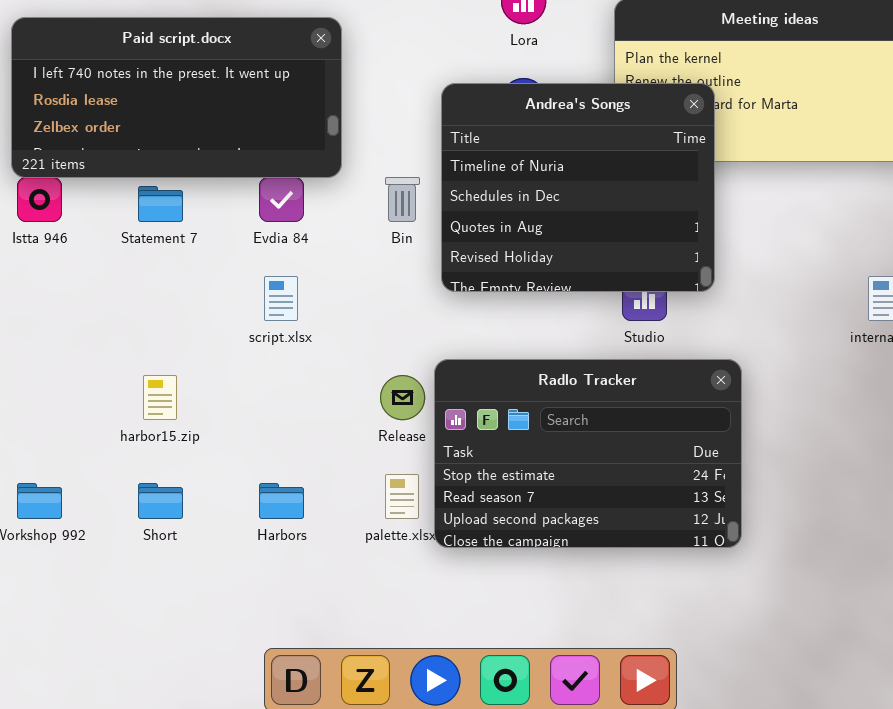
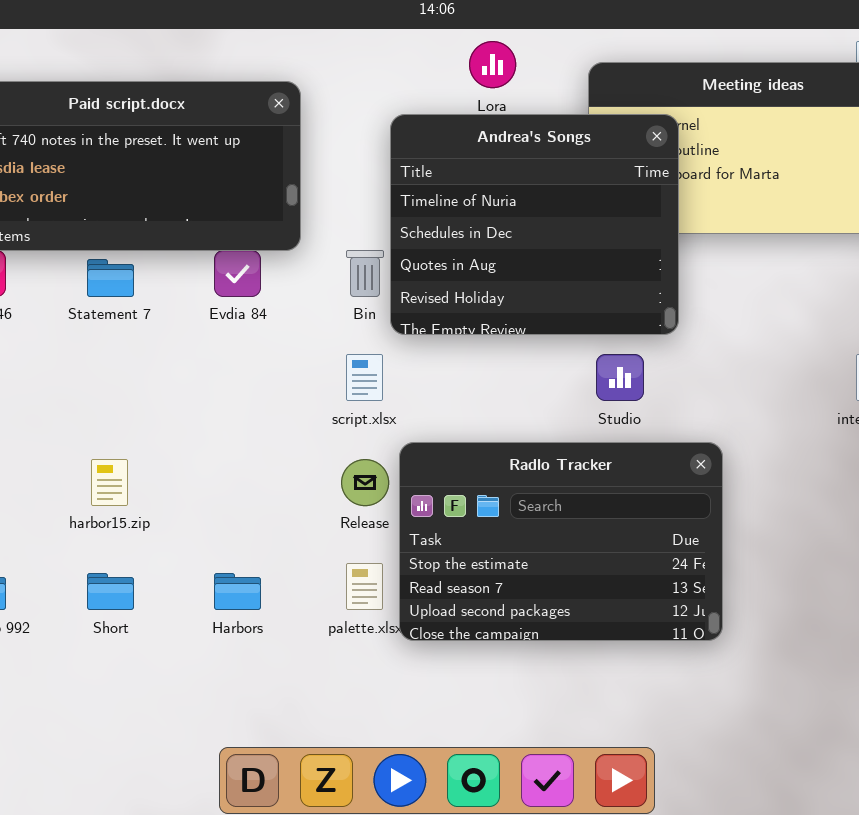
Andrea's Songs: [441,83,715,292] -> [390,114,679,335], moved
script.xlsx: [264,276,298,321] -> [346,354,383,401], moved

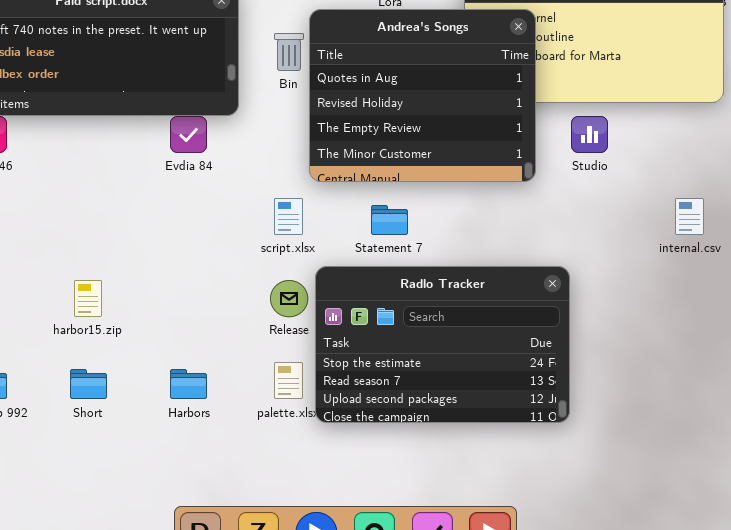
Andrea's Songs: [390,114,679,335] -> [309,9,536,182], scrolled down 2 rows
Bin: [346,250,384,297] -> [274,33,304,71], moved
Statement 7: [87,259,134,297] -> [371,205,408,235], moved
Studio: [596,354,644,401] -> [571,116,608,153], moved

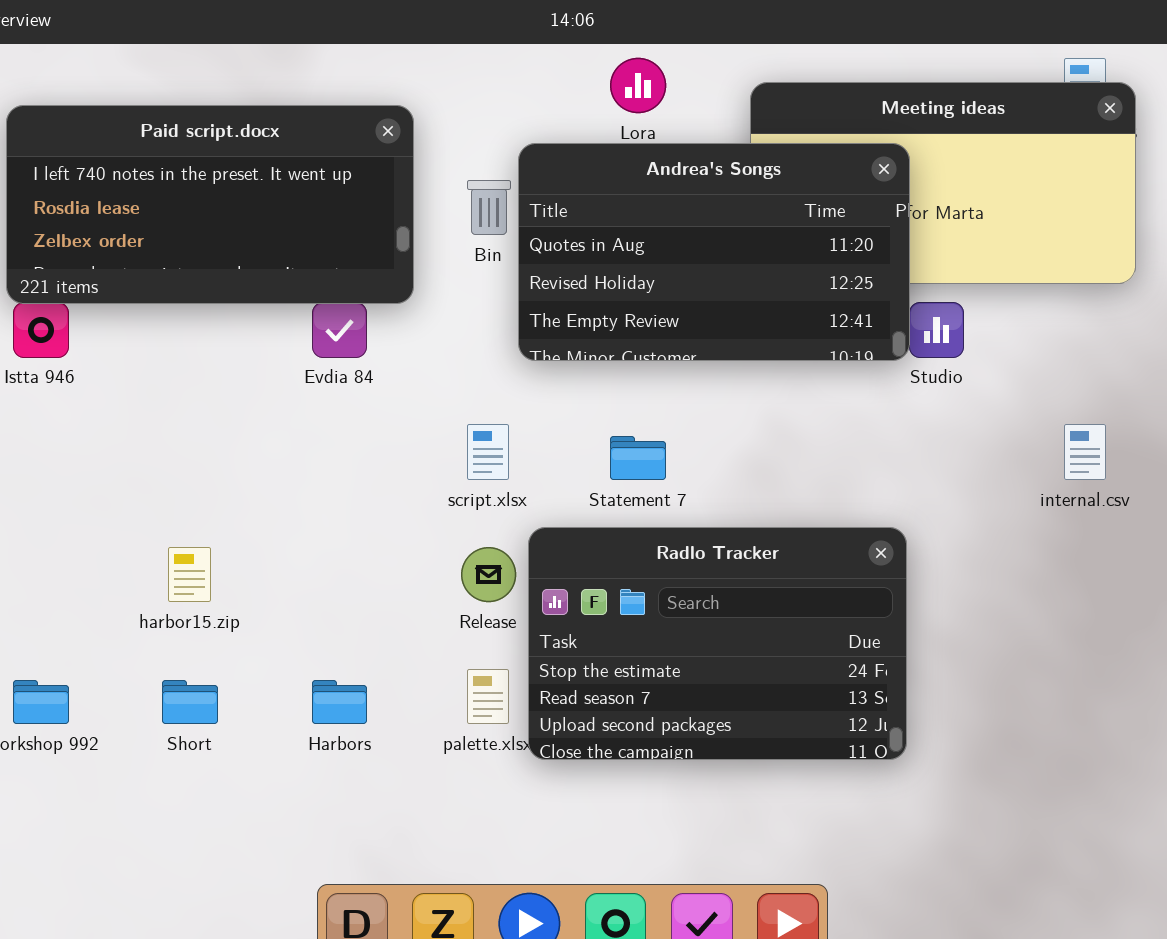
Andrea's Songs: [309,9,536,182] -> [518,143,910,361], resized

